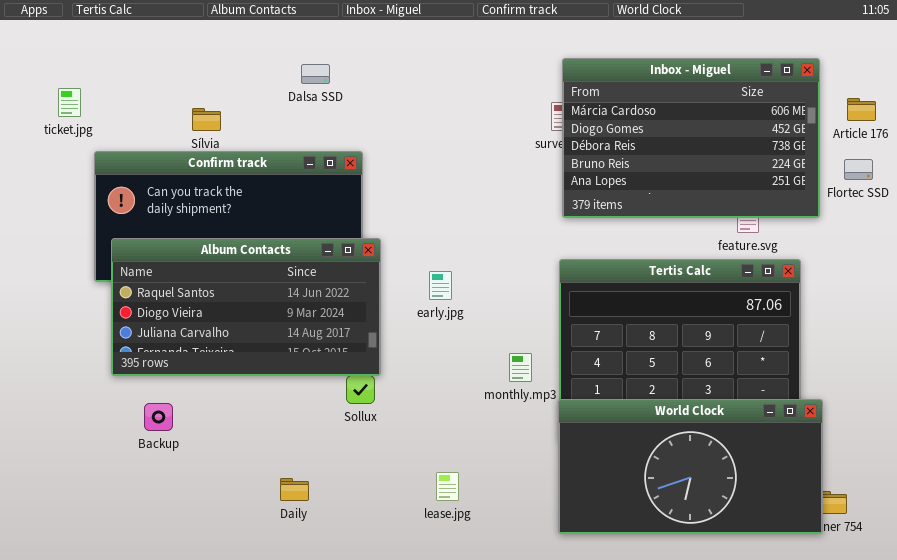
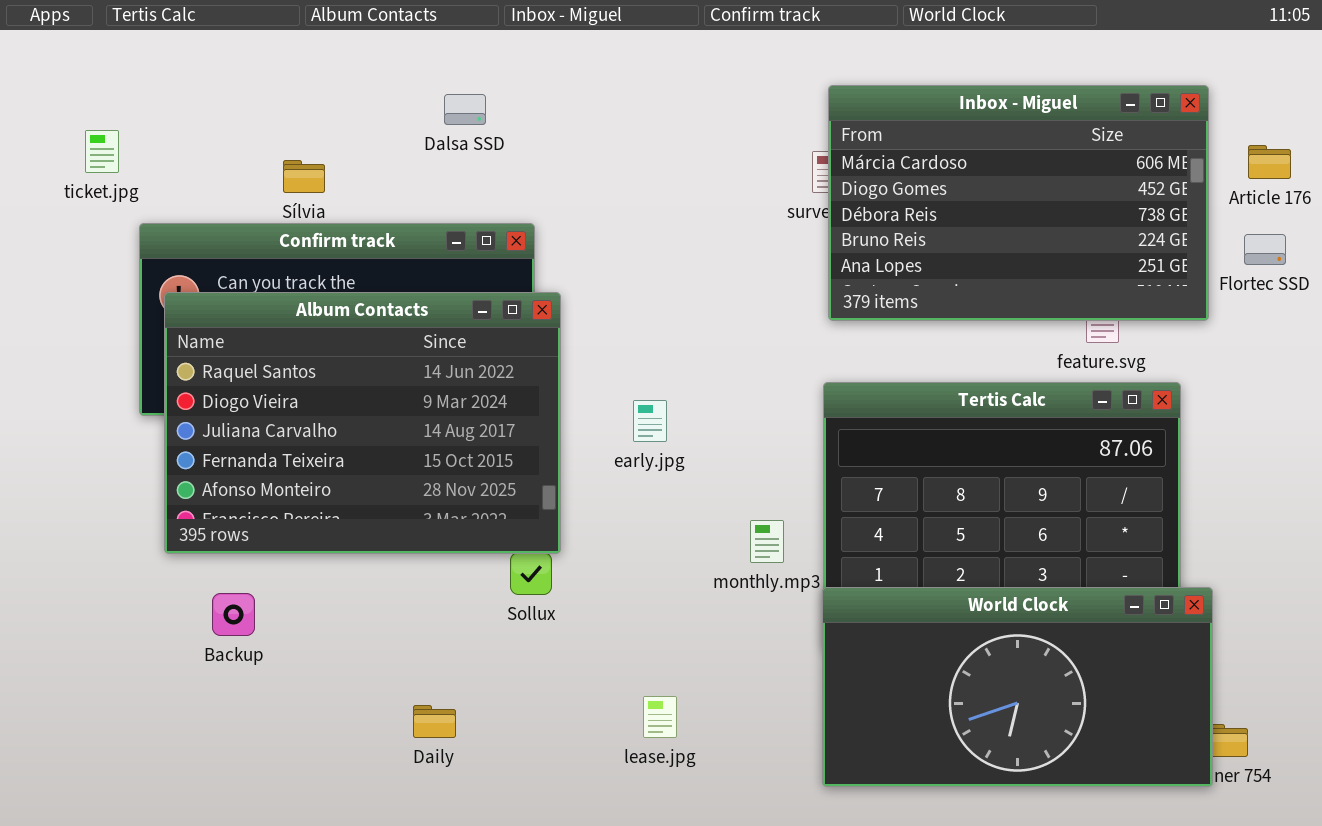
Album Contacts: [111,238,381,376] -> [164,292,561,554], resized

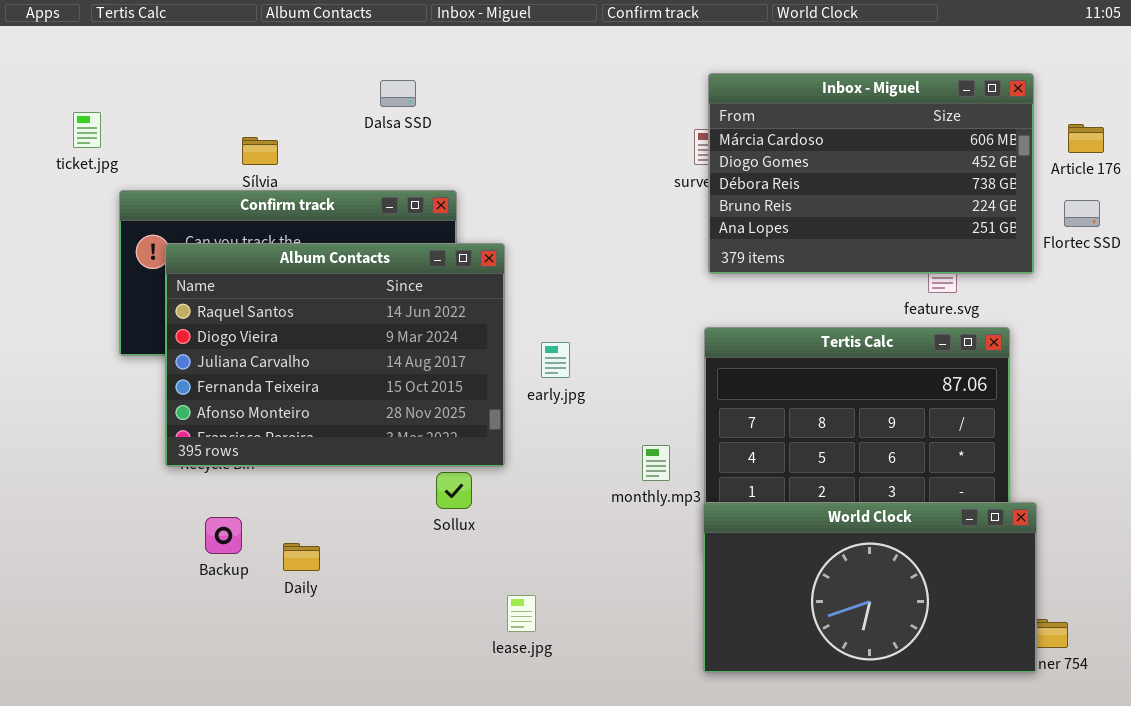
Album Contacts: [164,292,561,554] -> [165,243,505,467], moved
Backup: [212,593,255,636] -> [205,517,242,554], moved
lease.jpg: [643,696,677,738] -> [507,595,536,632], moved
Daily: [413,705,456,738] -> [283,543,320,571], moved

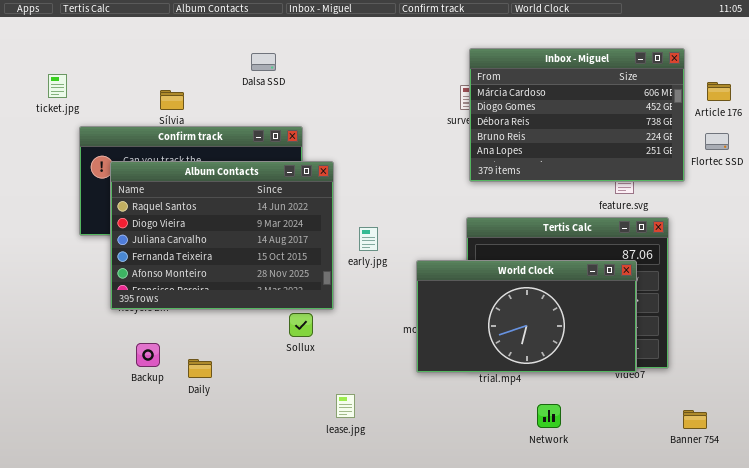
World Clock: [703,502,1037,673] -> [416,260,637,373], moved

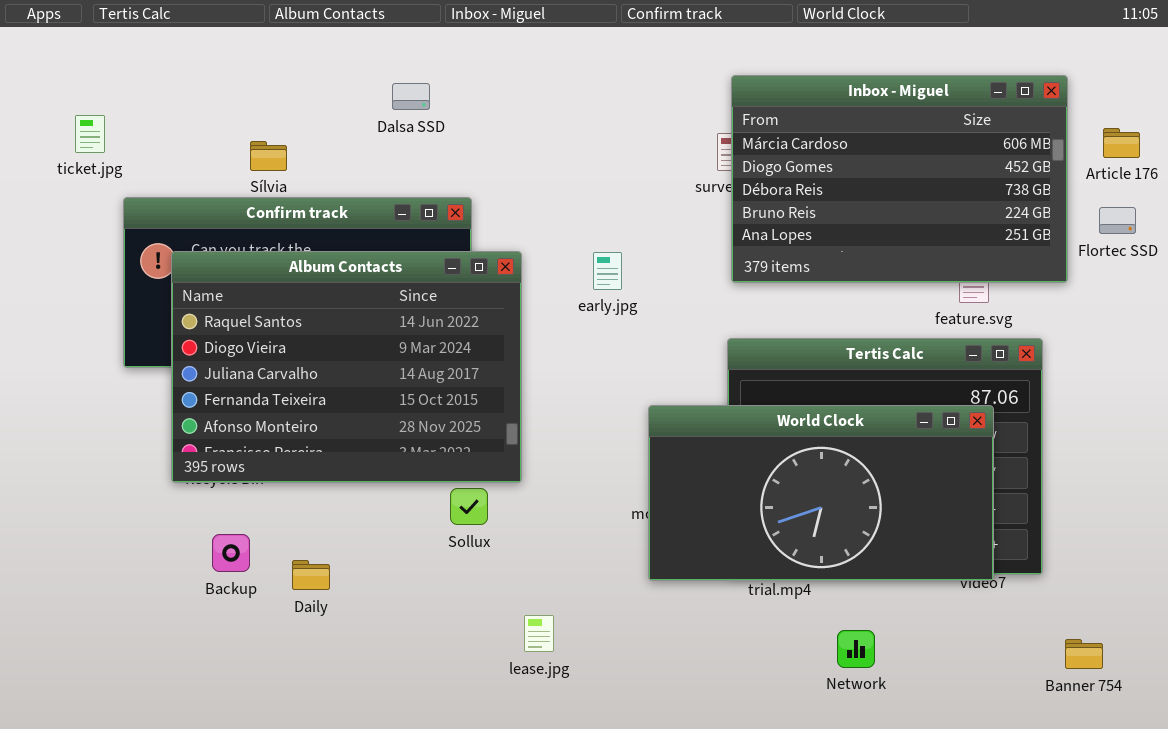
early.jpg: [359,227,378,251] -> [593,252,622,290], moved

